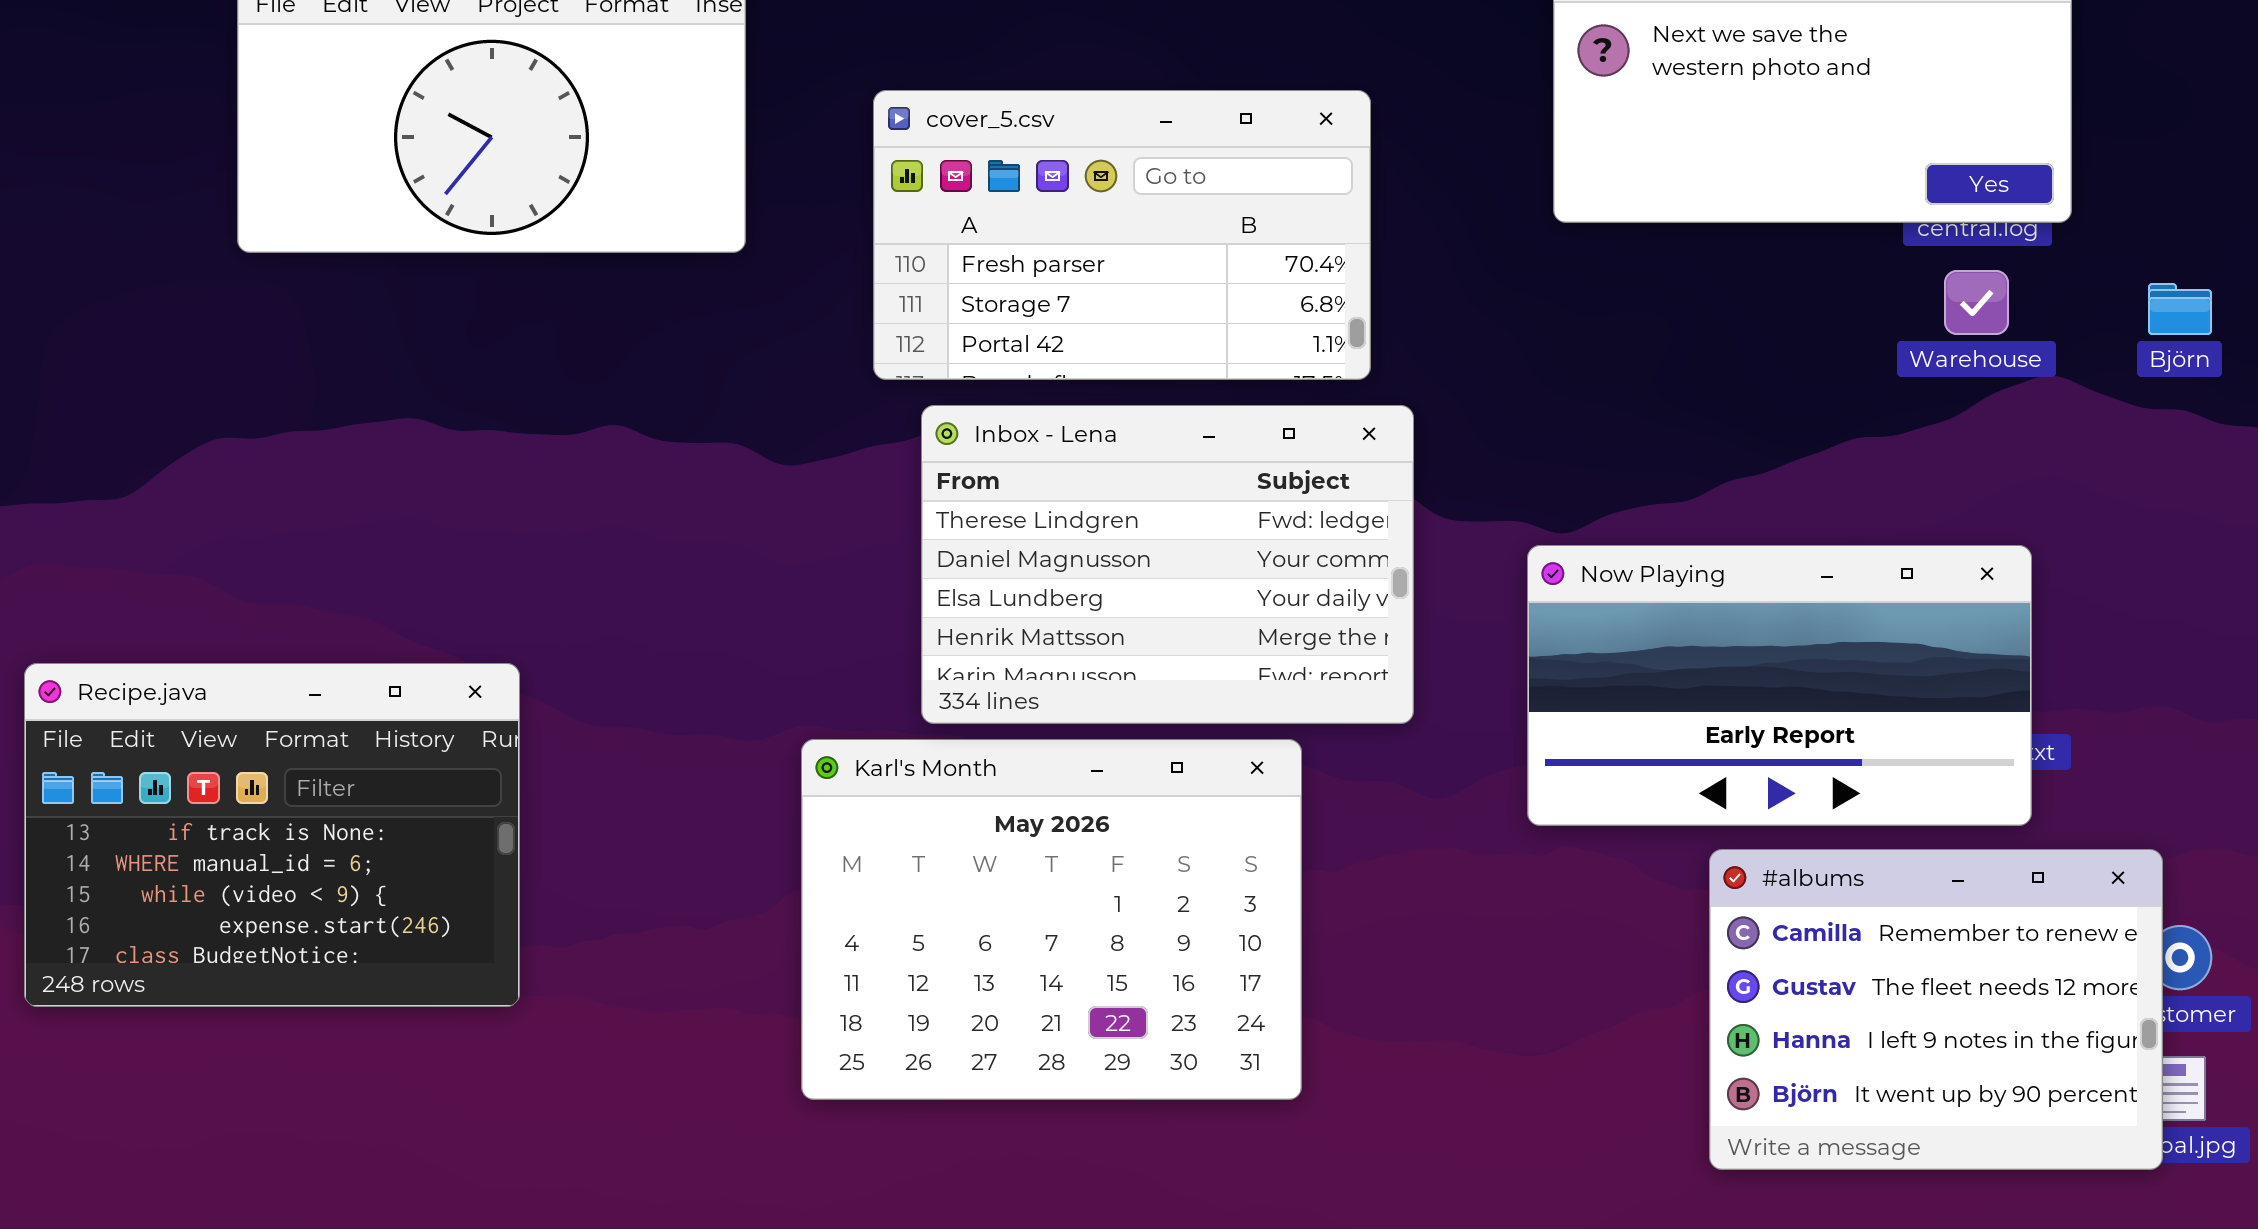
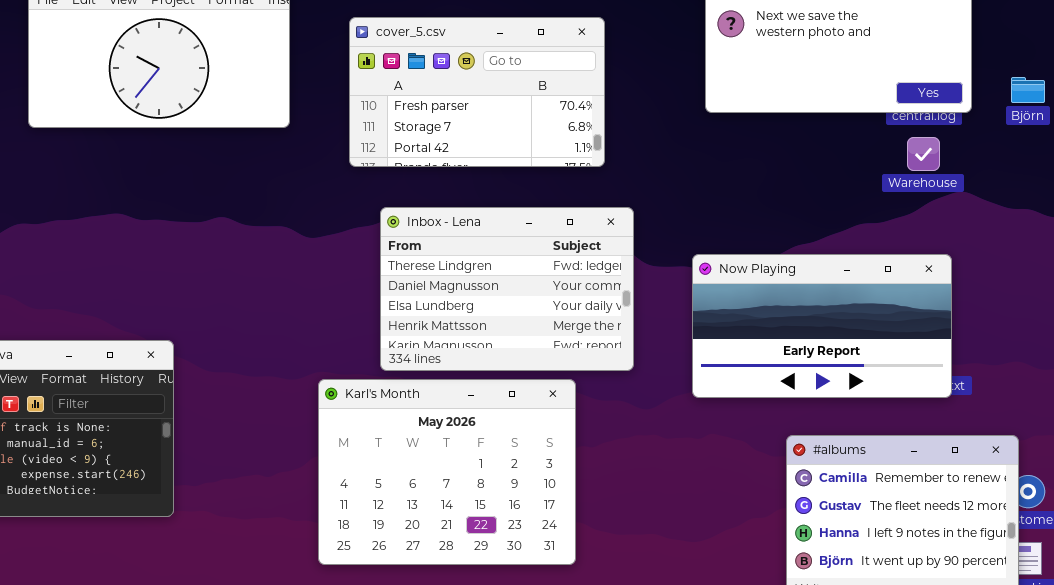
cover_5.csv: [873,90,1371,380] -> [349,17,605,167], moved
Björn: [2148,283,2212,335] -> [1011,77,1045,103], moved
Now Playing: [1527,545,2032,826] -> [692,254,952,398], moved

